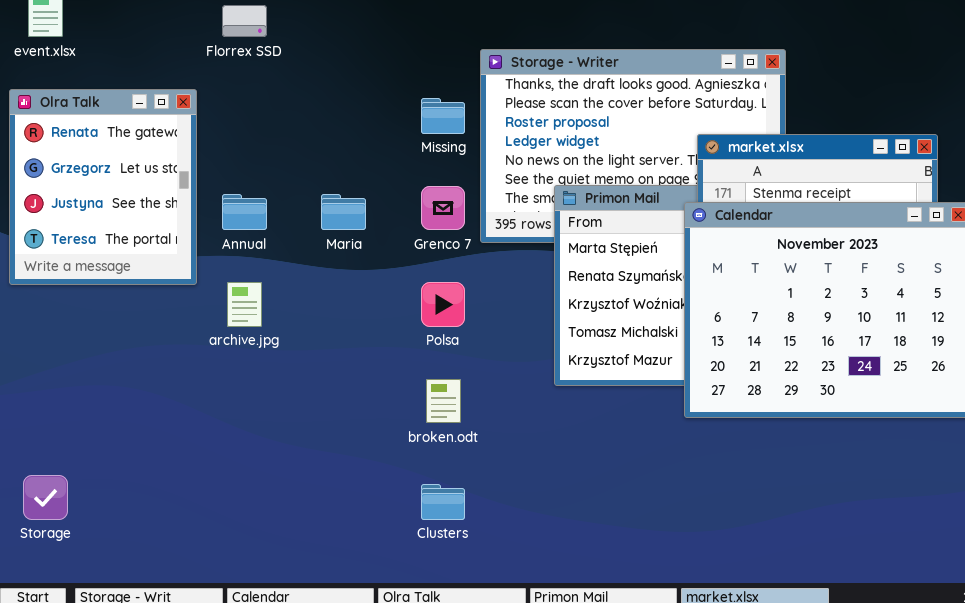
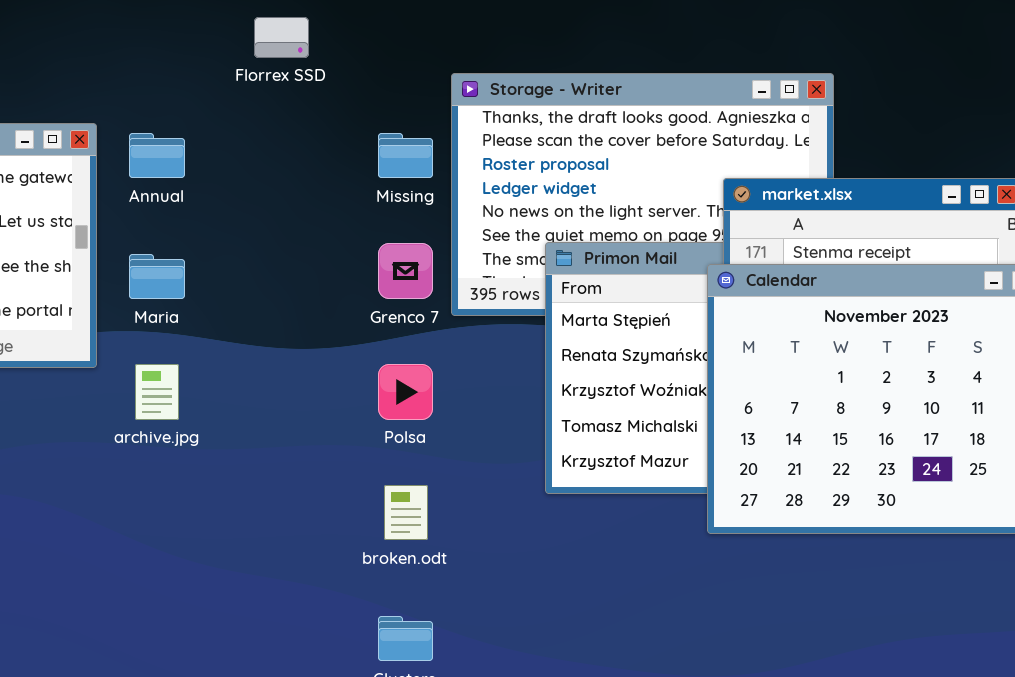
Florrex SSD: [222,5,267,37] -> [254,17,309,58], moved
Annual: [222,194,267,230] -> [129,133,185,178], moved
Maria: [321,194,366,230] -> [129,254,185,299], moved

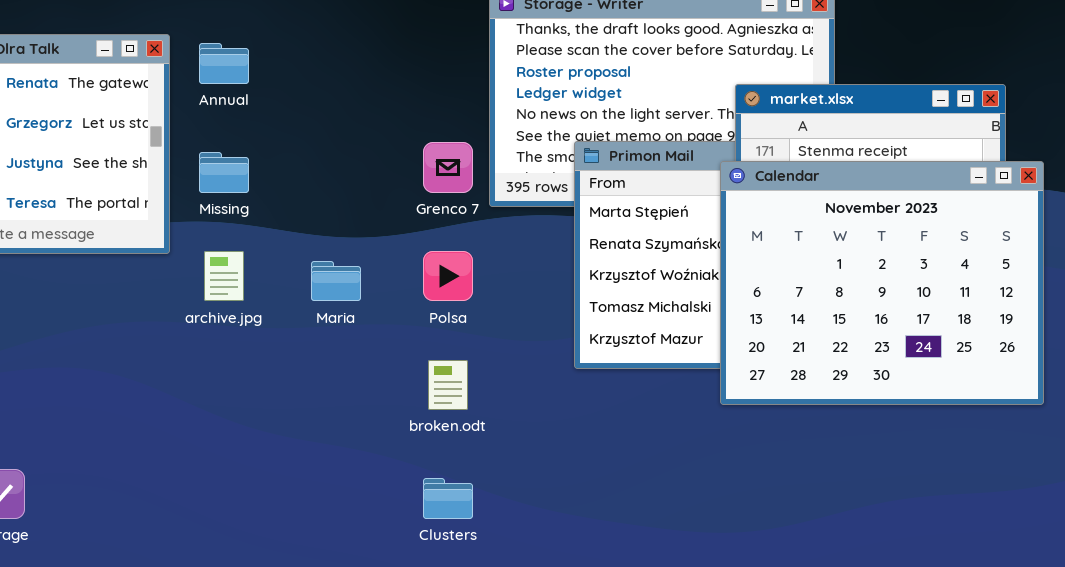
Missing: [378,133,433,178] -> [199,152,249,193], moved
Maria: [129,254,185,299] -> [311,261,361,301], moved

